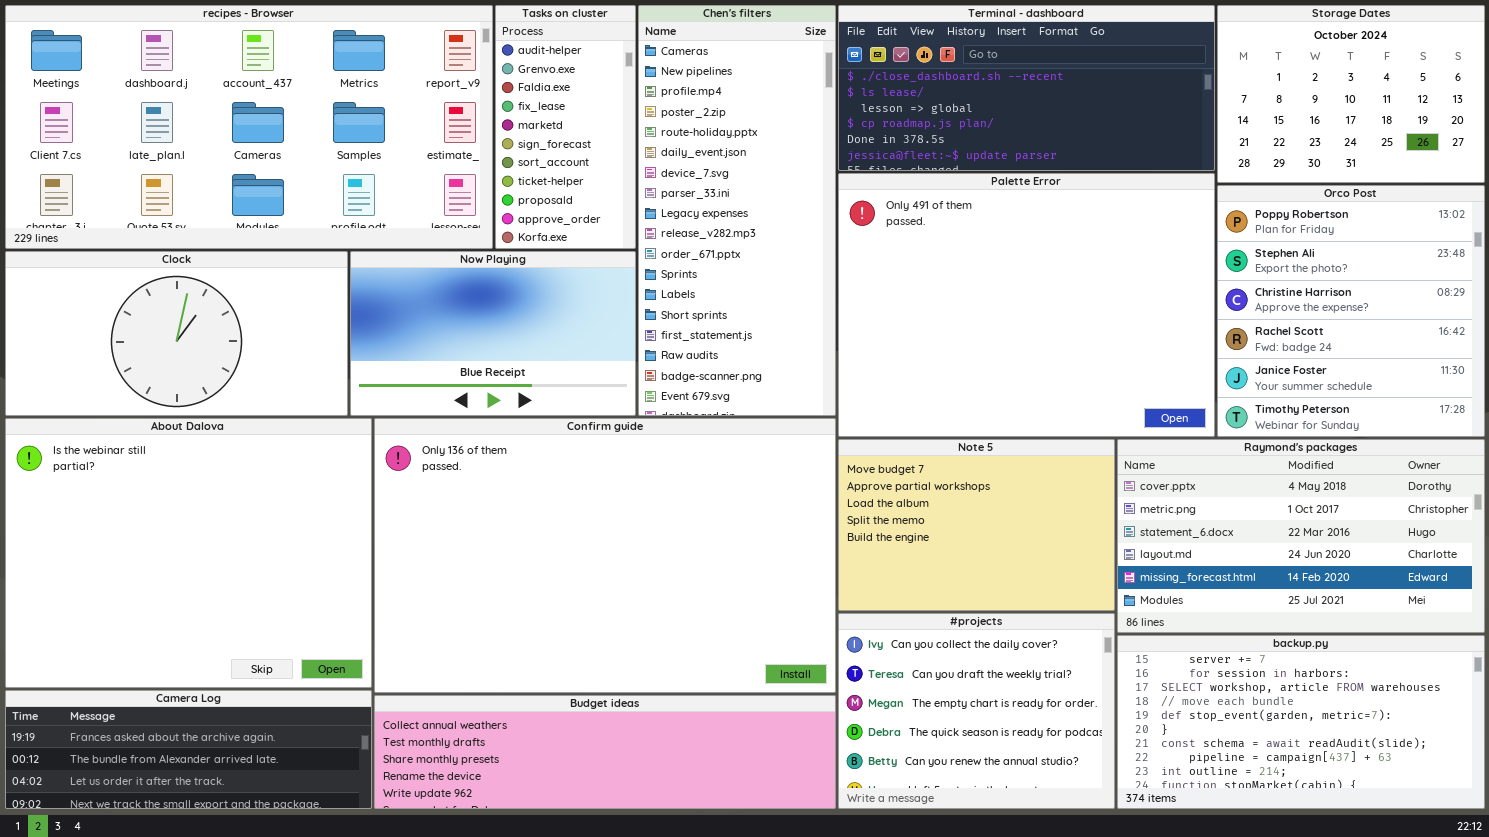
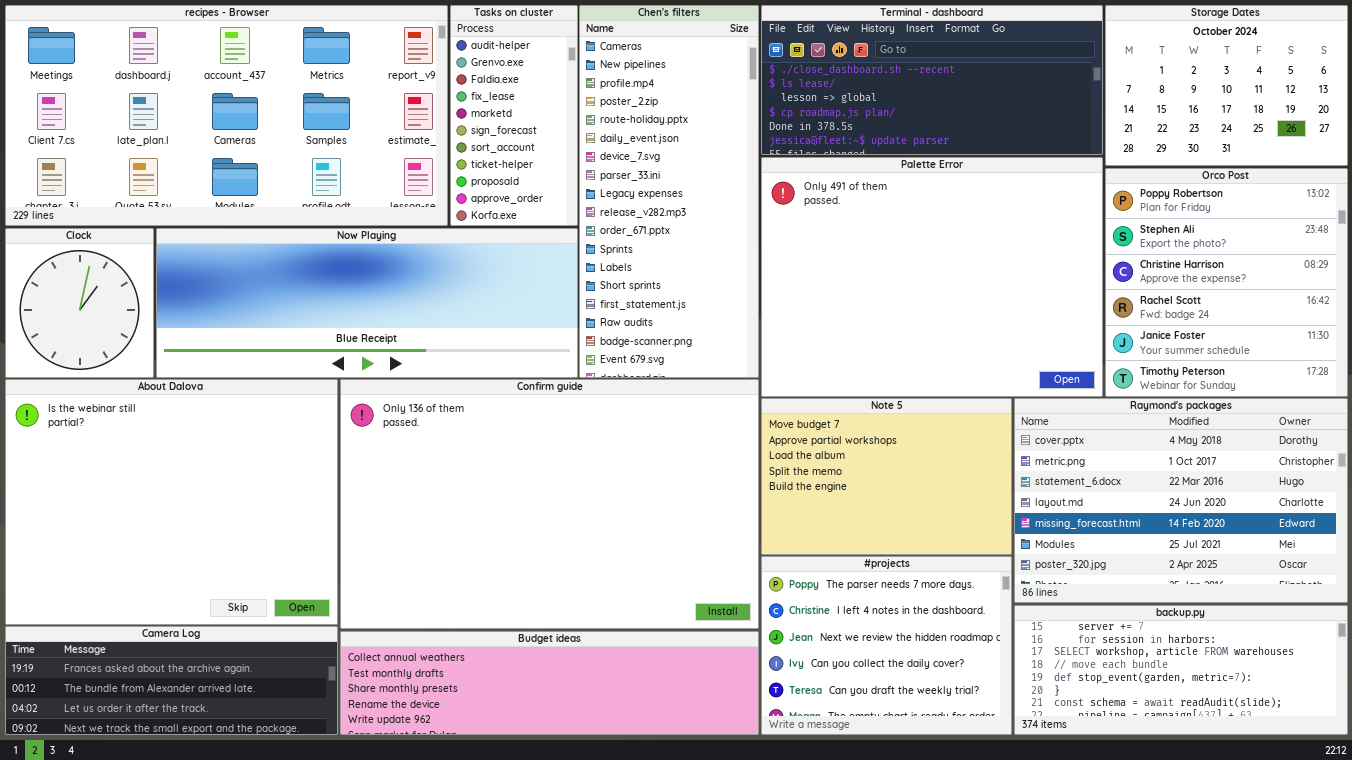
Clock: [5,251,348,416] -> [5,228,154,378], resized
Now Playing: [350,251,636,416] -> [156,228,578,378], resized
Raymond's packages: [1117,439,1485,633] -> [1014,398,1348,603], resized
#projects: [838,613,1115,809] -> [761,556,1012,735], scrolled up 3 rows
backup.py: [1117,635,1485,809] -> [1014,605,1348,735], resized

